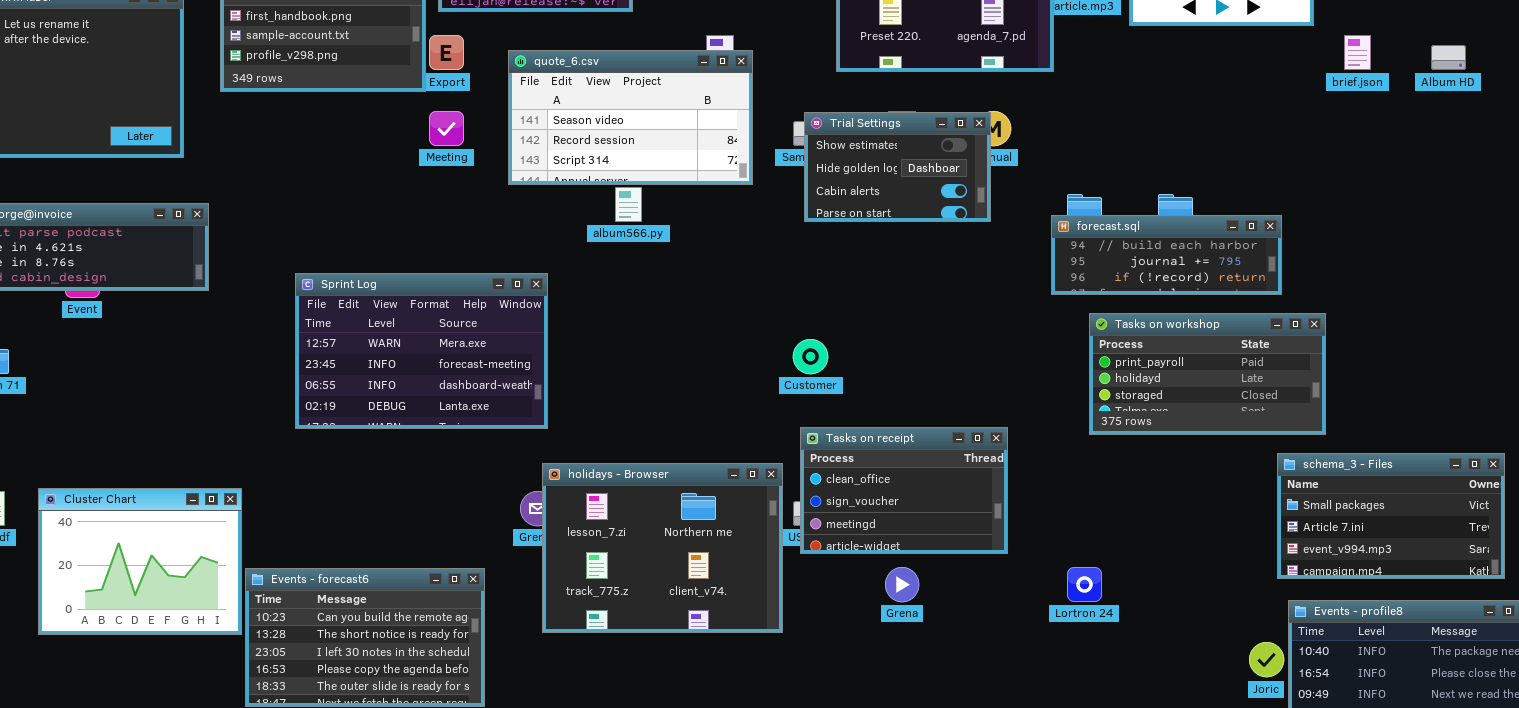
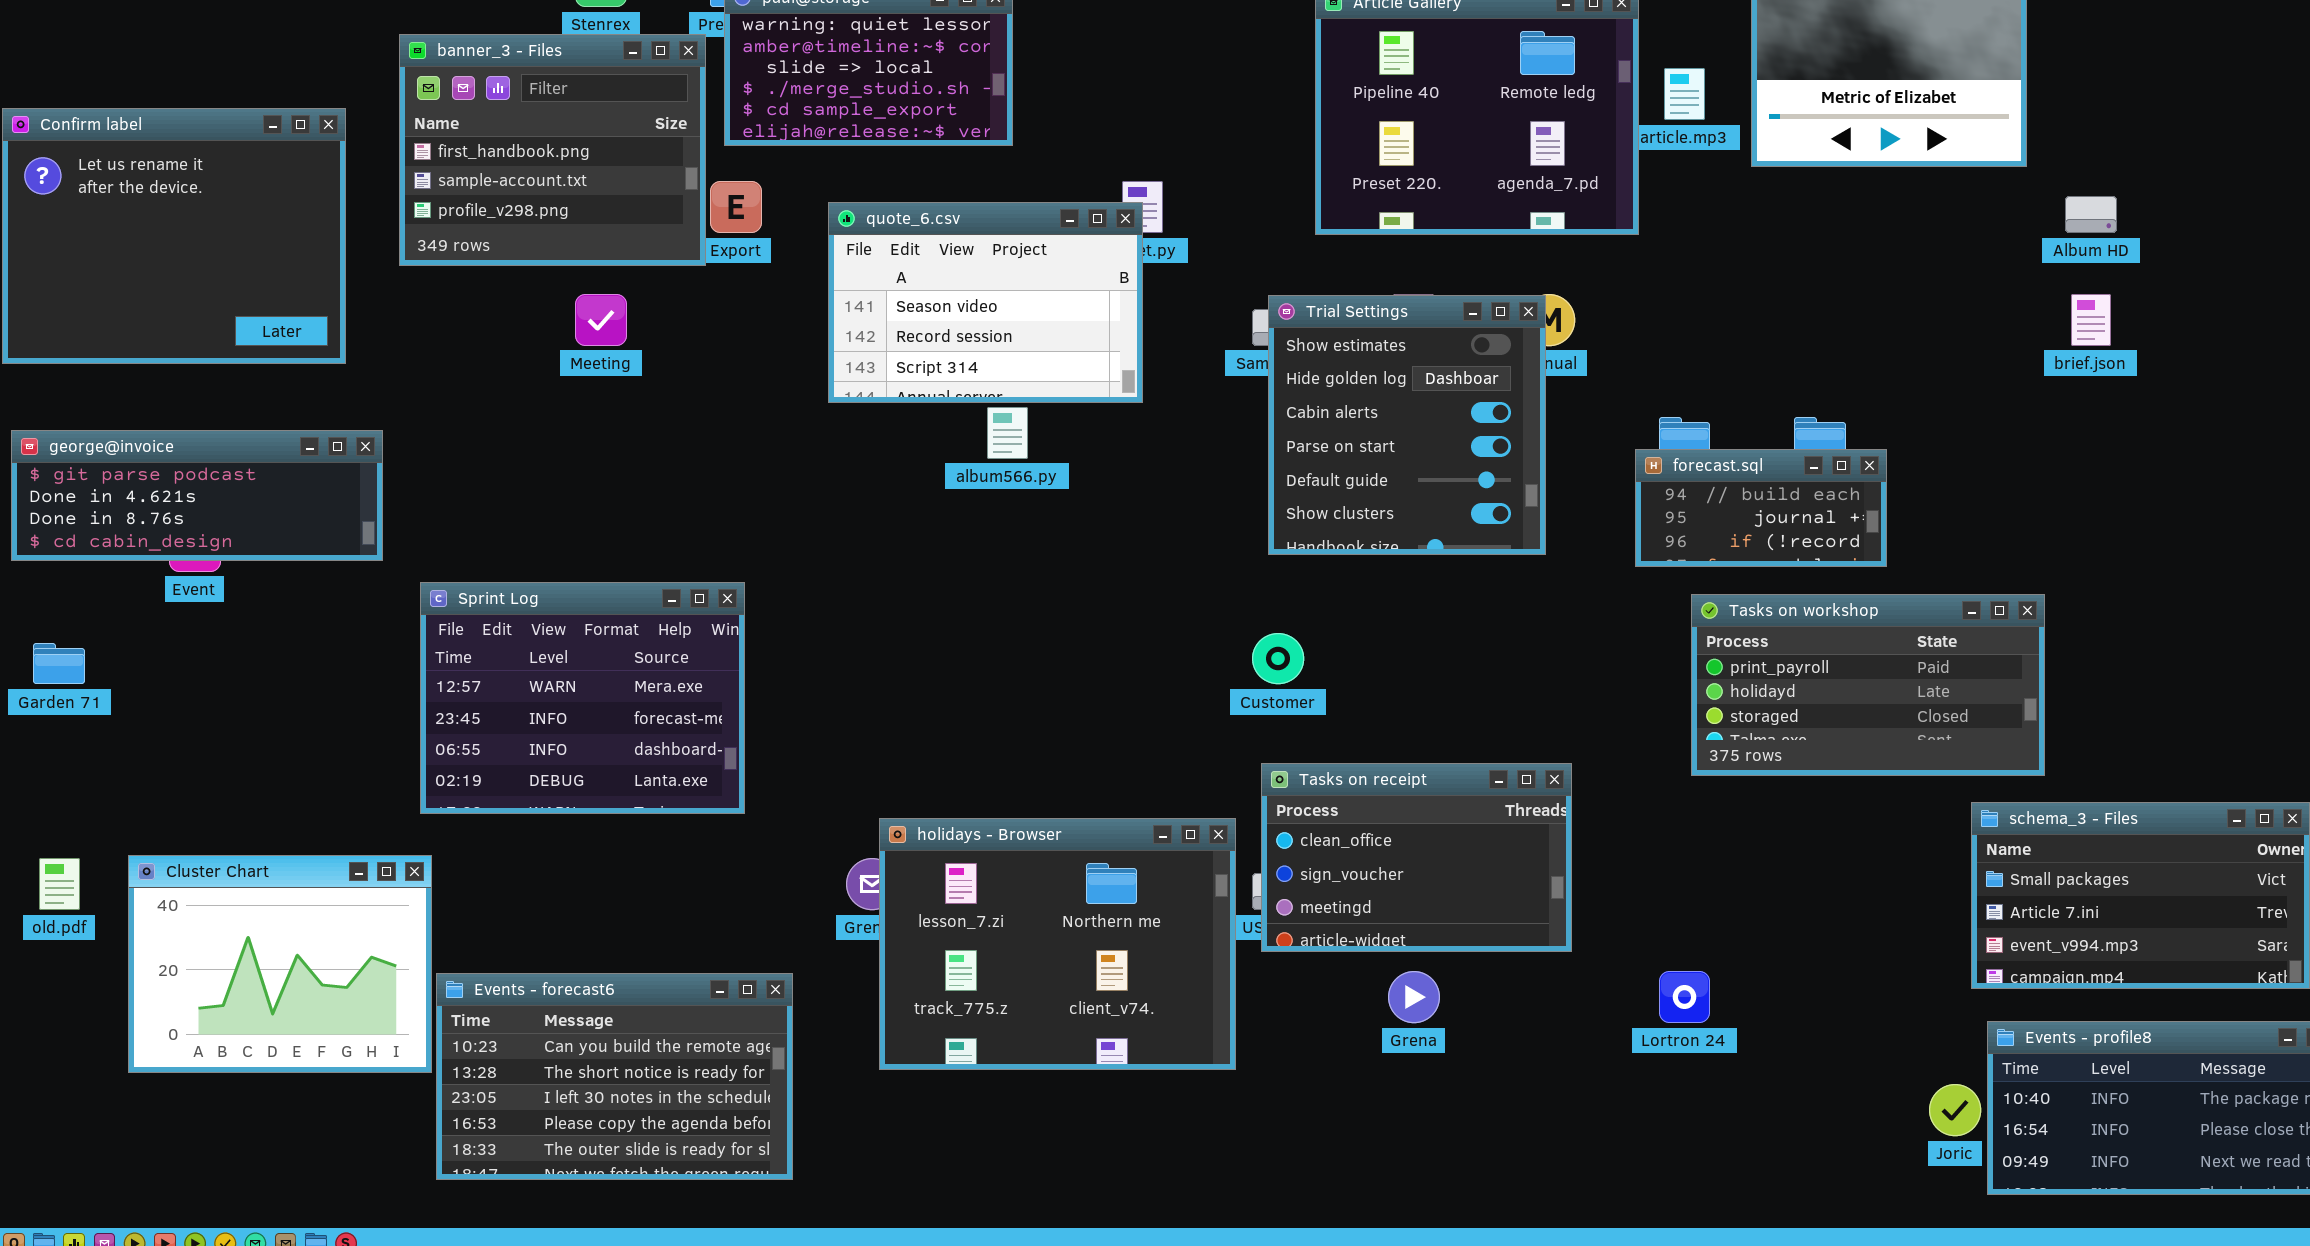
brief.json: [1344,35,1371,70] -> [2071,294,2111,346], moved
Album HD: [1431,45,1466,70] -> [2065,196,2117,233], moved
quote_6.csv: [508,50,753,185] -> [828,202,1143,403], resized
Meeting: [429,111,464,146] -> [575,294,627,346], moved
Trial Settings: [804,112,991,222] -> [1268,295,1546,555], resized
forecast.sql: [1051,215,1282,295] -> [1635,449,1887,567], resized
Sprint Log: [295,273,548,429] -> [420,582,745,814], moved, resized

